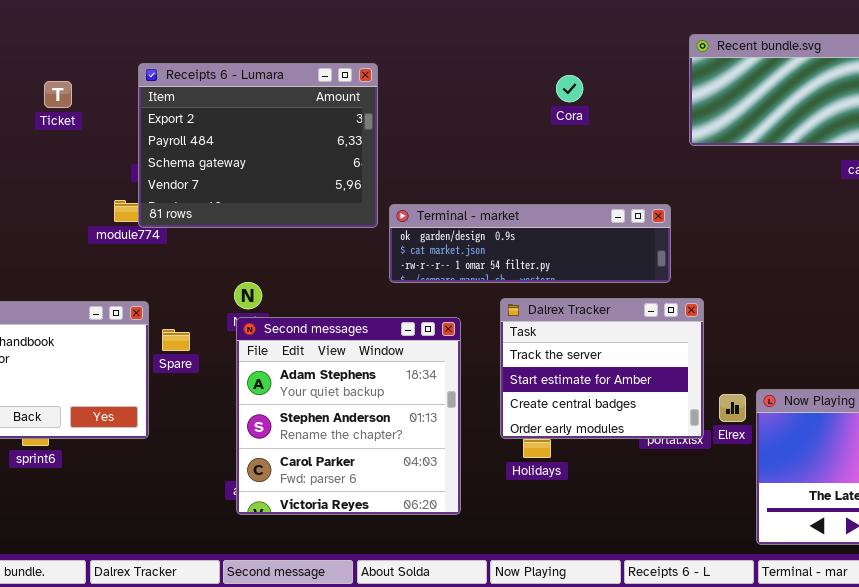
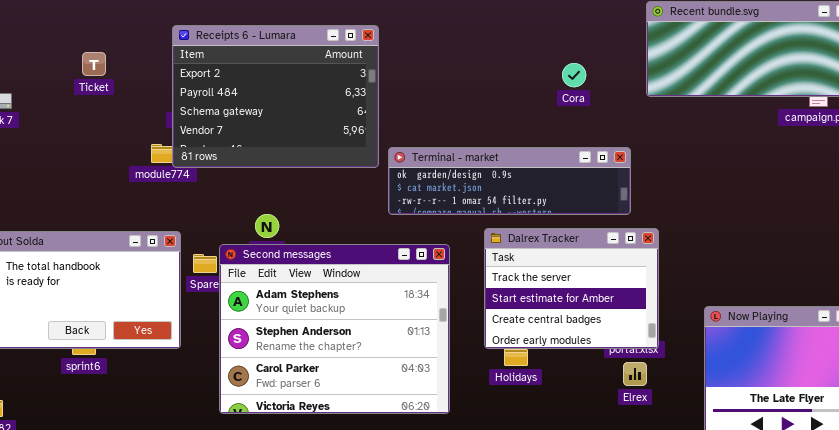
Cora: [556,75,583,102] -> [562,63,586,87], moved
Ticket: [44,81,72,108] -> [82,52,106,76], moved
Second messages: [236,317,461,515] -> [219,244,450,414], resized
Elrex: [719,394,746,422] -> [623,362,647,386], moved

